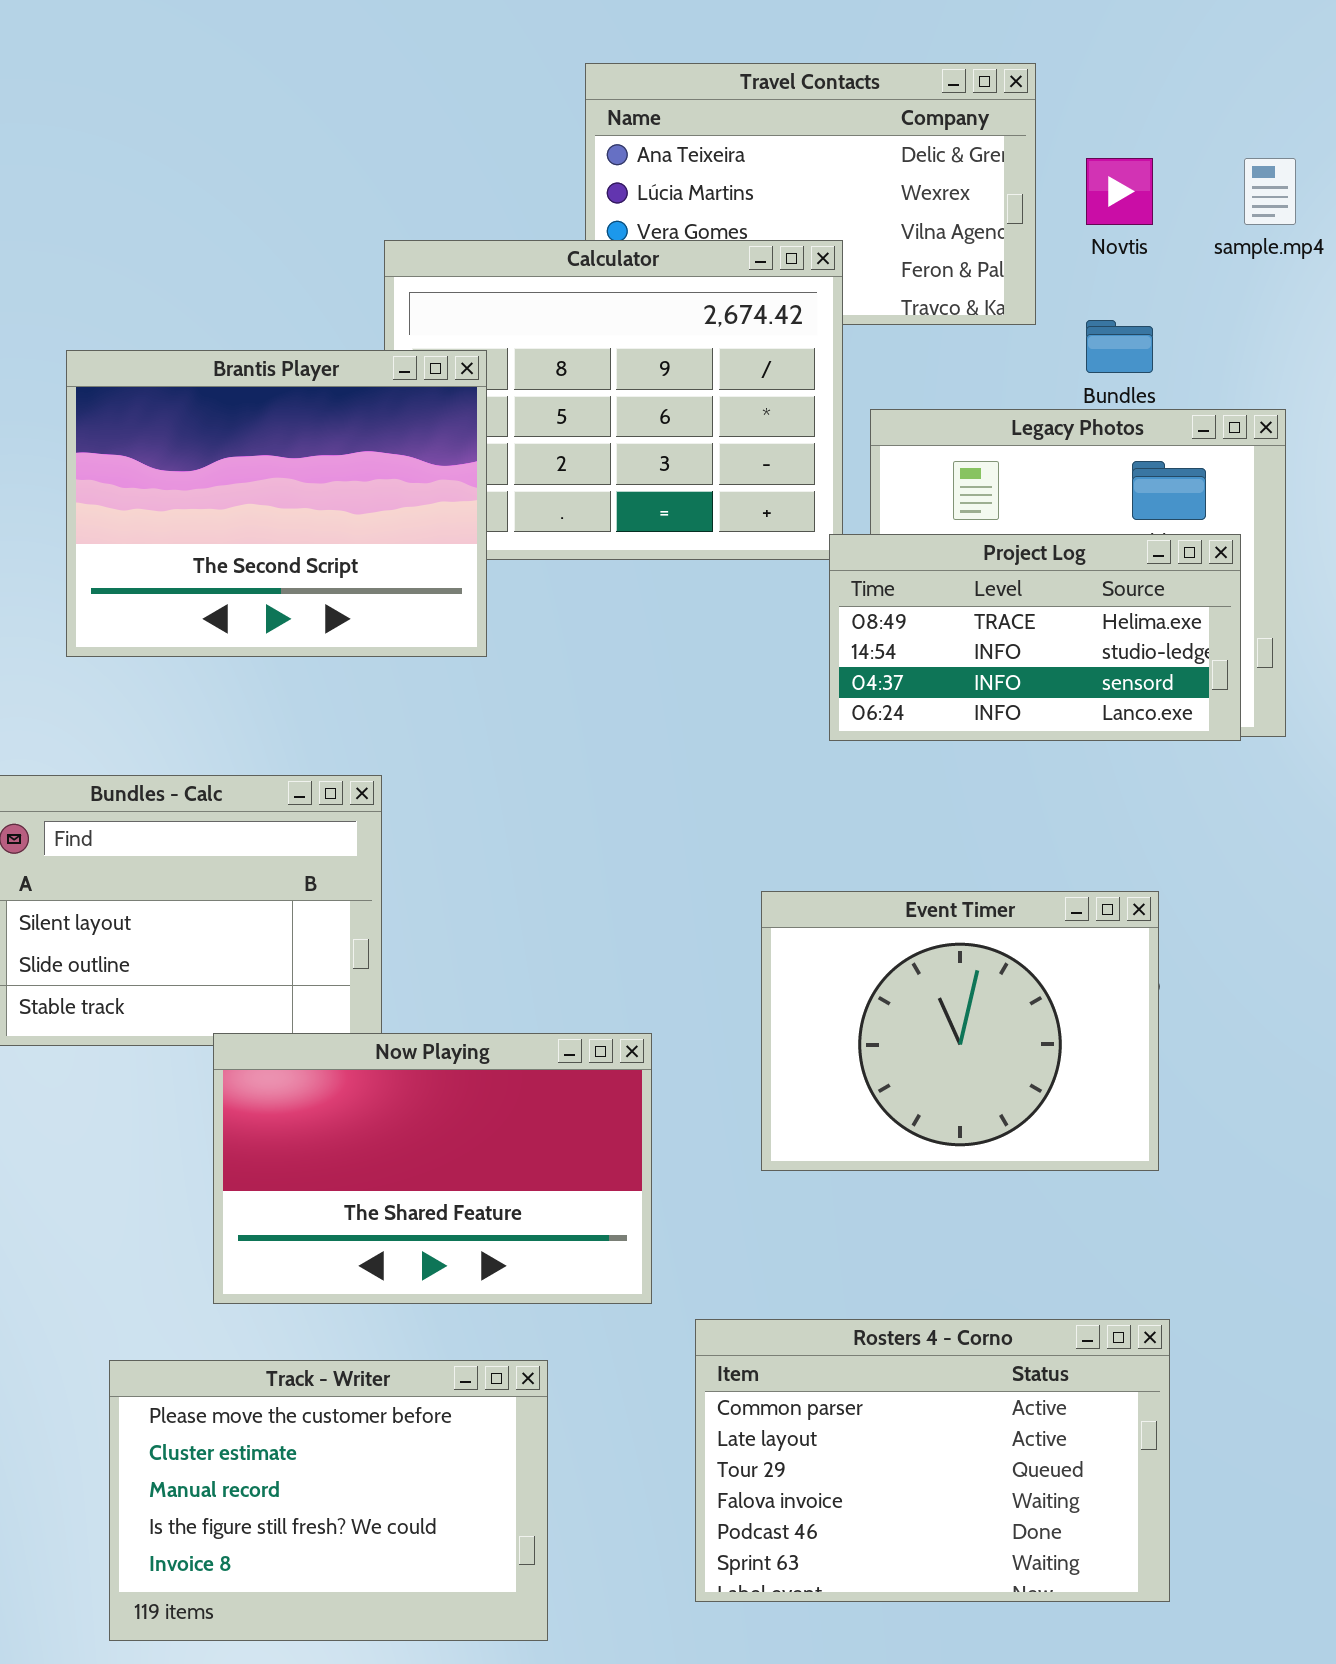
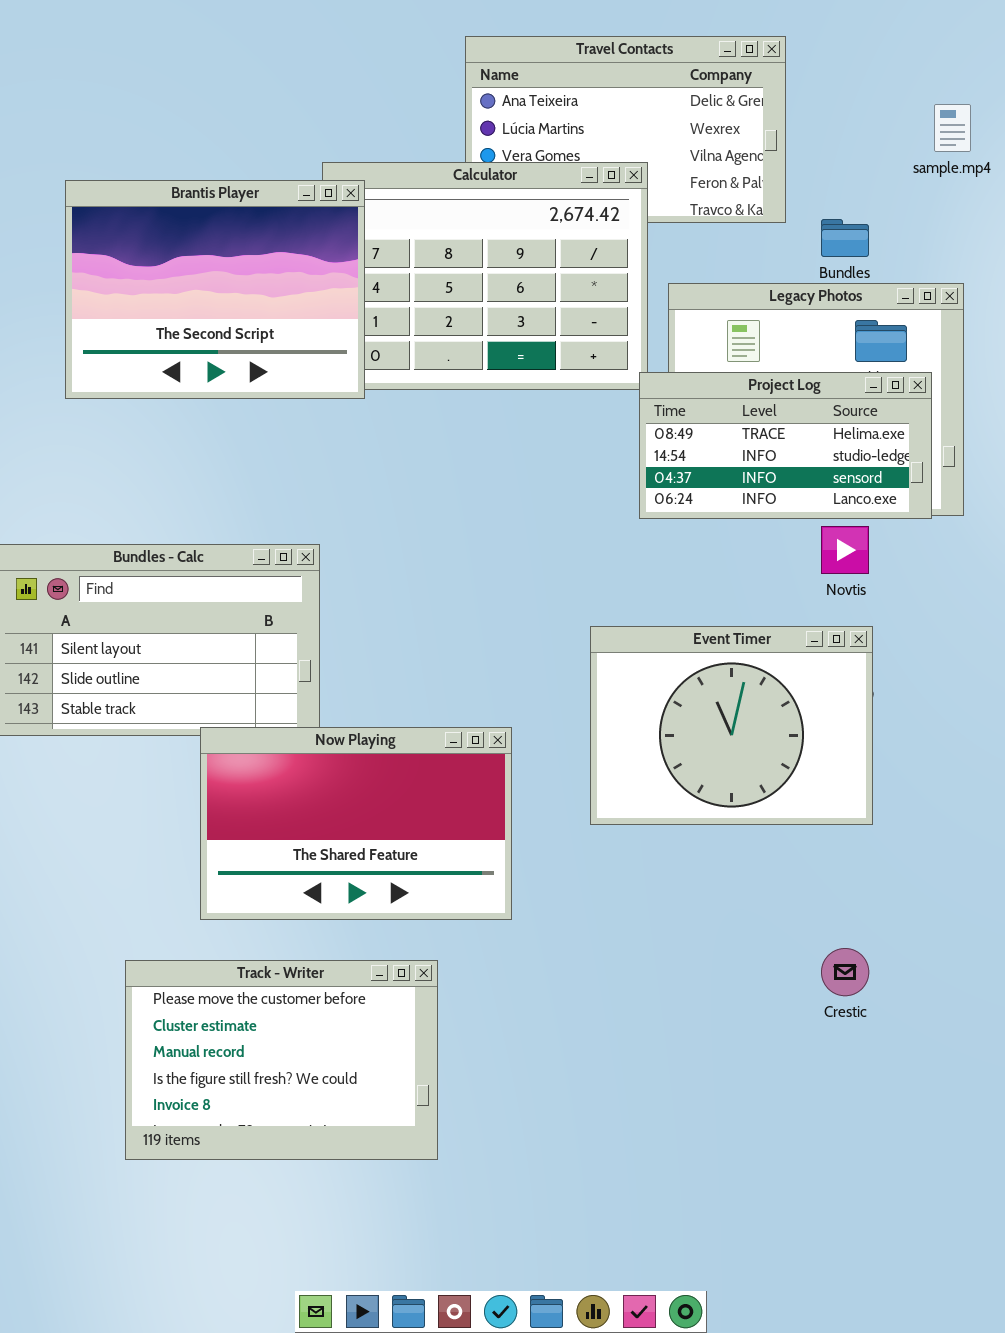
Novtis: [1086,158,1153,225] -> [821,526,869,574], moved
Brantis Player: [66,350,487,657] -> [65,180,365,399], moved
Rosters 4 - Corno: [695,1319,1170,1602] -> none, closed

